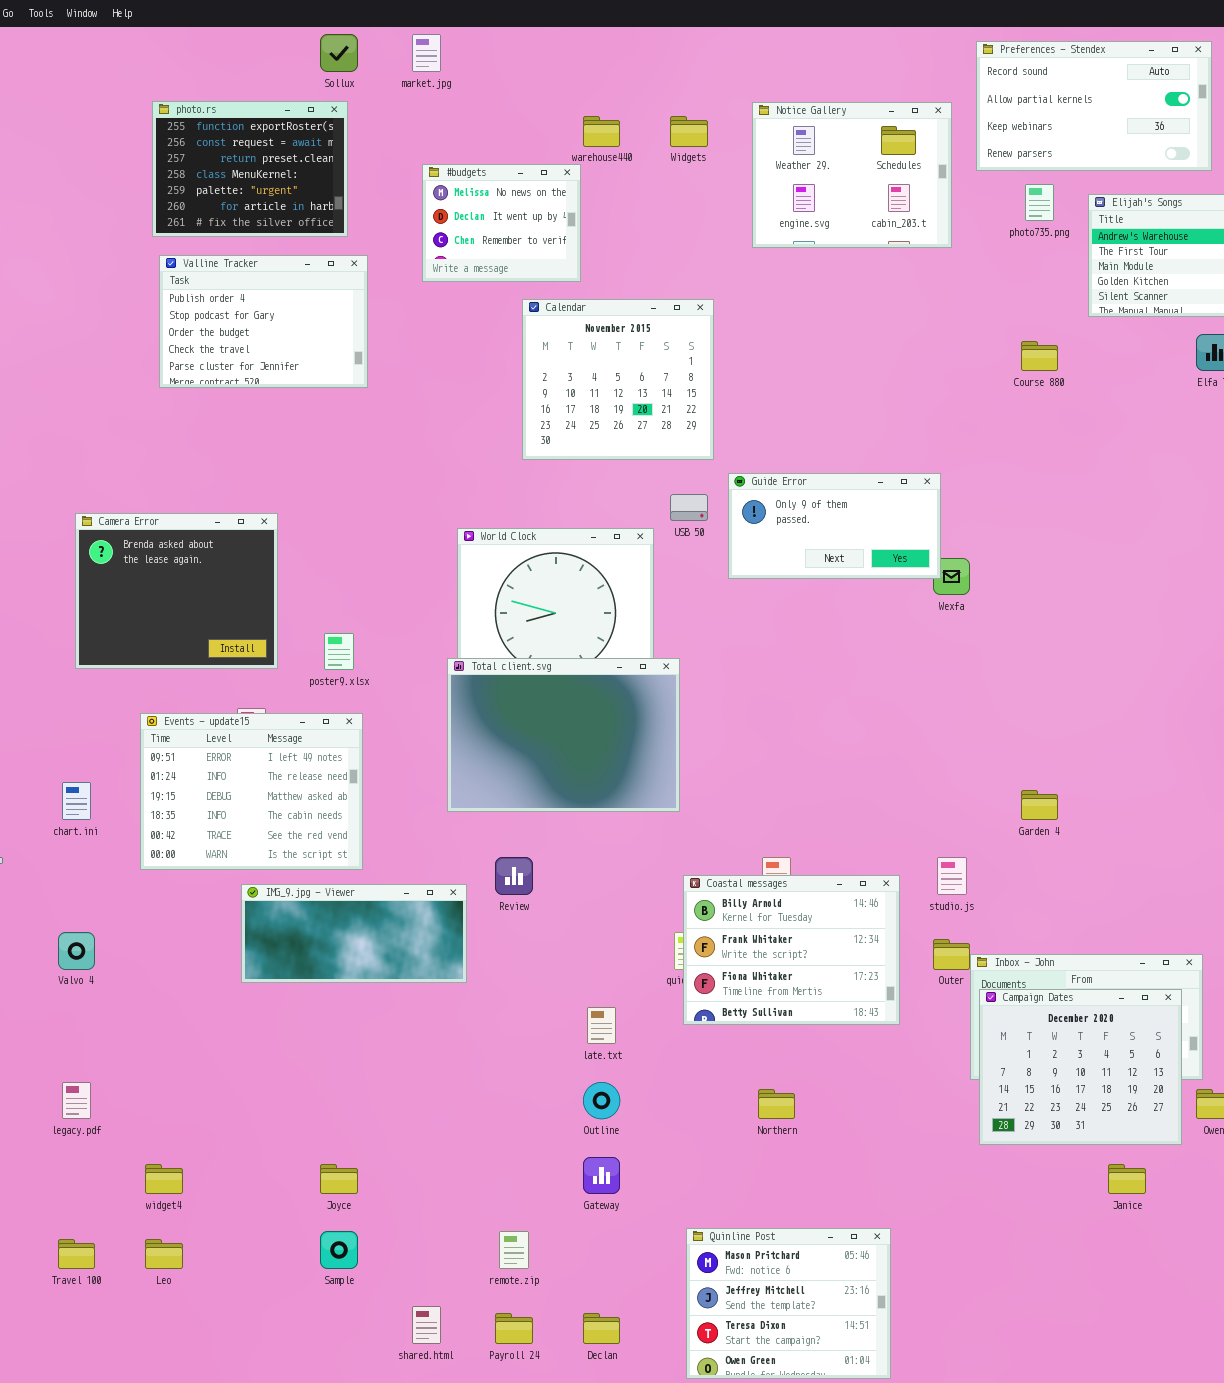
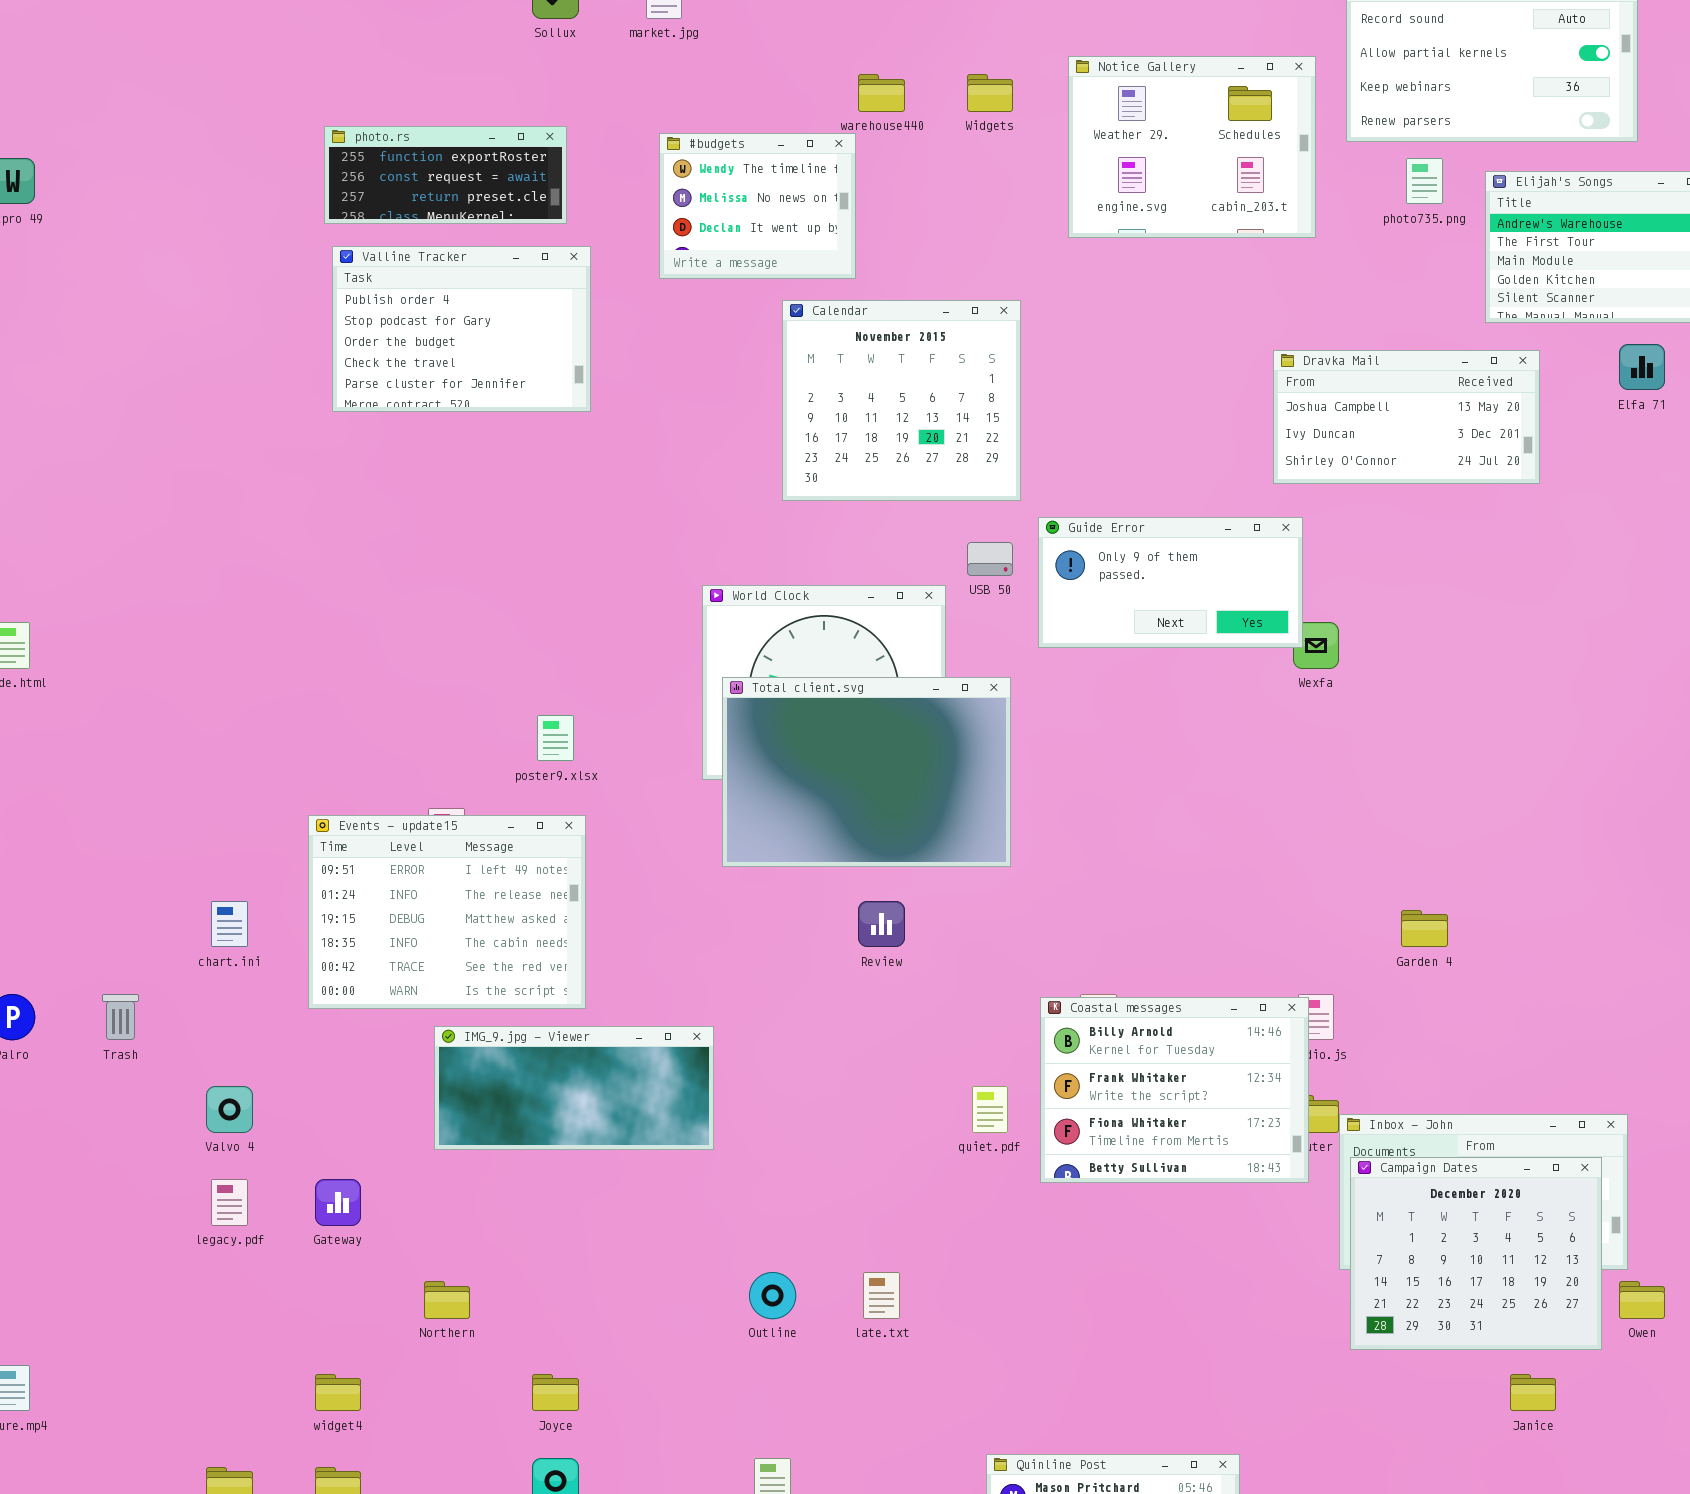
photo.rs: [152,101,348,237] -> [324,126,567,224], resized
#budgets: [422,164,581,282] -> [659,133,856,279], scrolled up 1 row
Dravka Mail: none -> [1273,350,1540,484], opened
Camera Error: [75,513,278,669] -> none, closed
Total client.svg: [447,658,680,812] -> [722,677,1011,867], moved
Review: [495,857,533,895] -> [858,901,905,947], moved
Coastal messages: [683,875,900,1025] -> [1040,997,1309,1183], moved
late.txt: [587,1007,616,1044] -> [863,1272,900,1319], moved
legacy.pdf: [62,1082,91,1119] -> [211,1179,248,1226], moved
Outline: [583,1082,620,1119] -> [749,1272,796,1319], moved
Northern: [758,1089,795,1119] -> [424,1281,470,1319], moved
Gateway: [583,1157,620,1194] -> [315,1179,361,1226], moved

